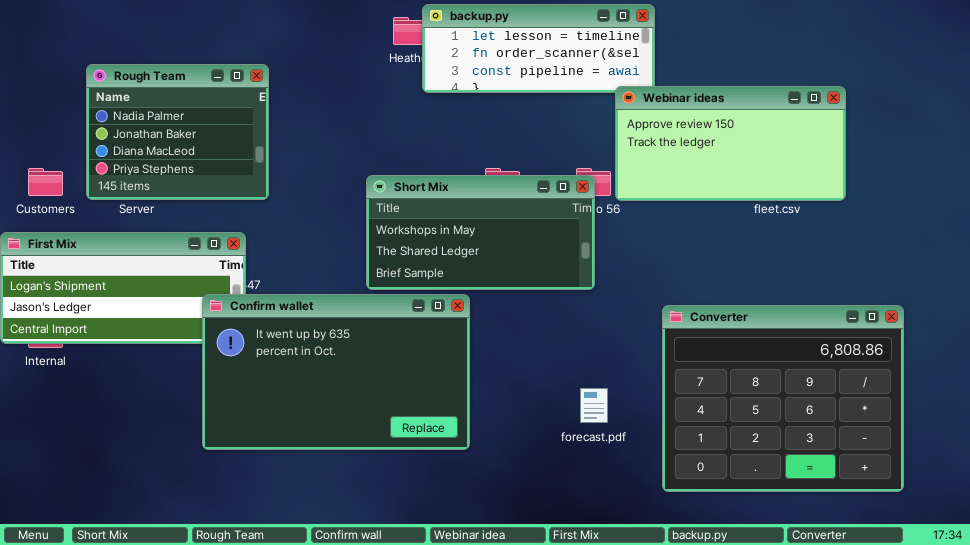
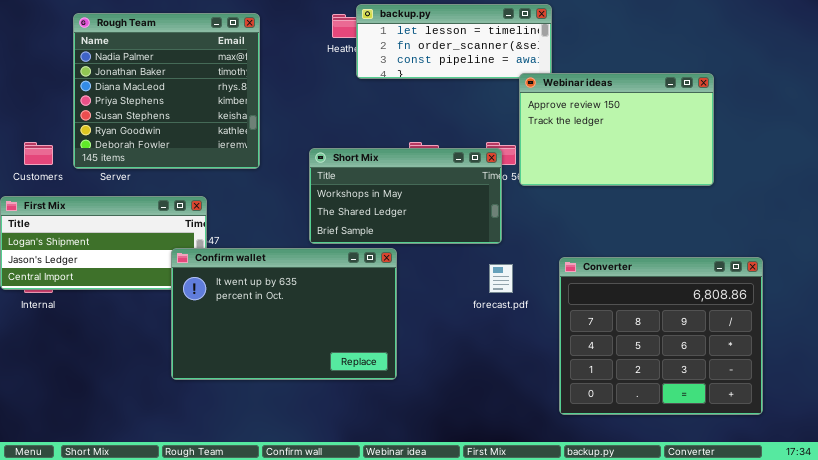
Rough Team: [86,64,269,200] -> [73,13,260,169], resized
Webinar ideas: [615,86,846,201] -> [519,73,714,186], resized
forecast.pdf: [580,388,608,423] -> [489,264,513,293], moved

